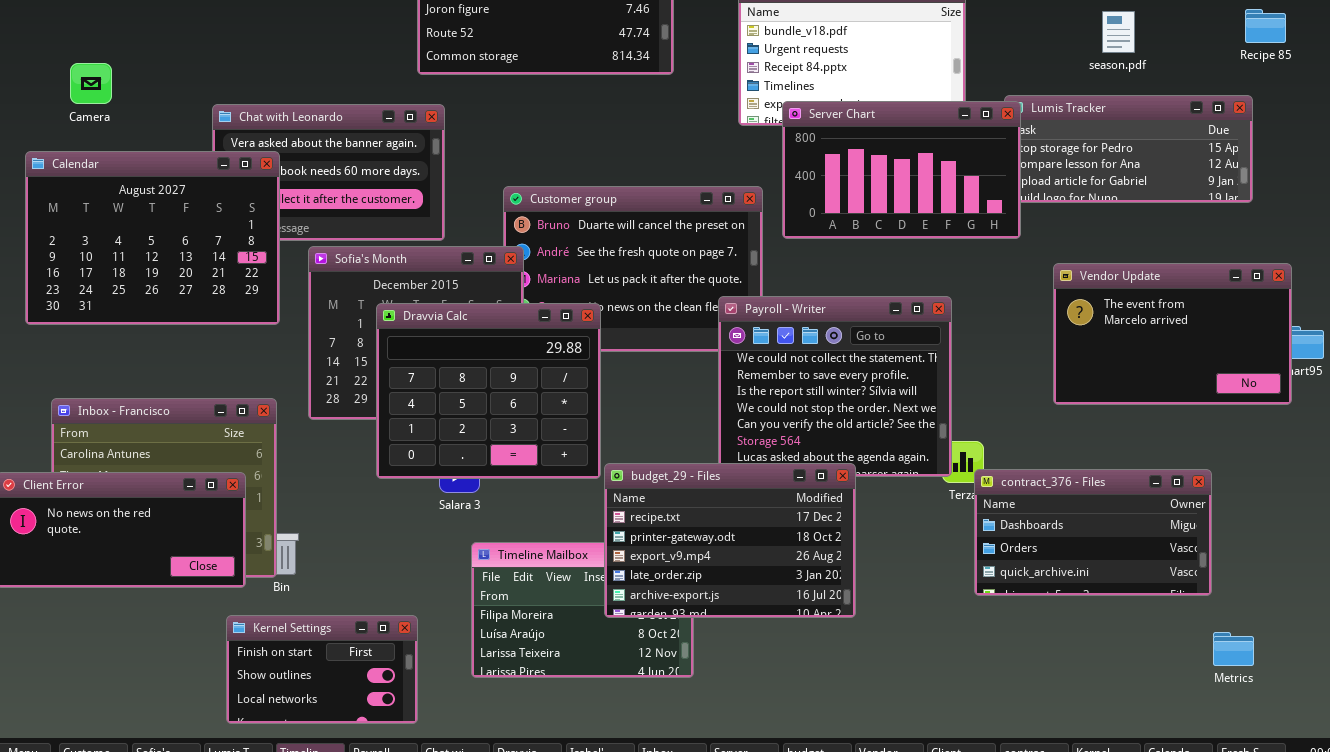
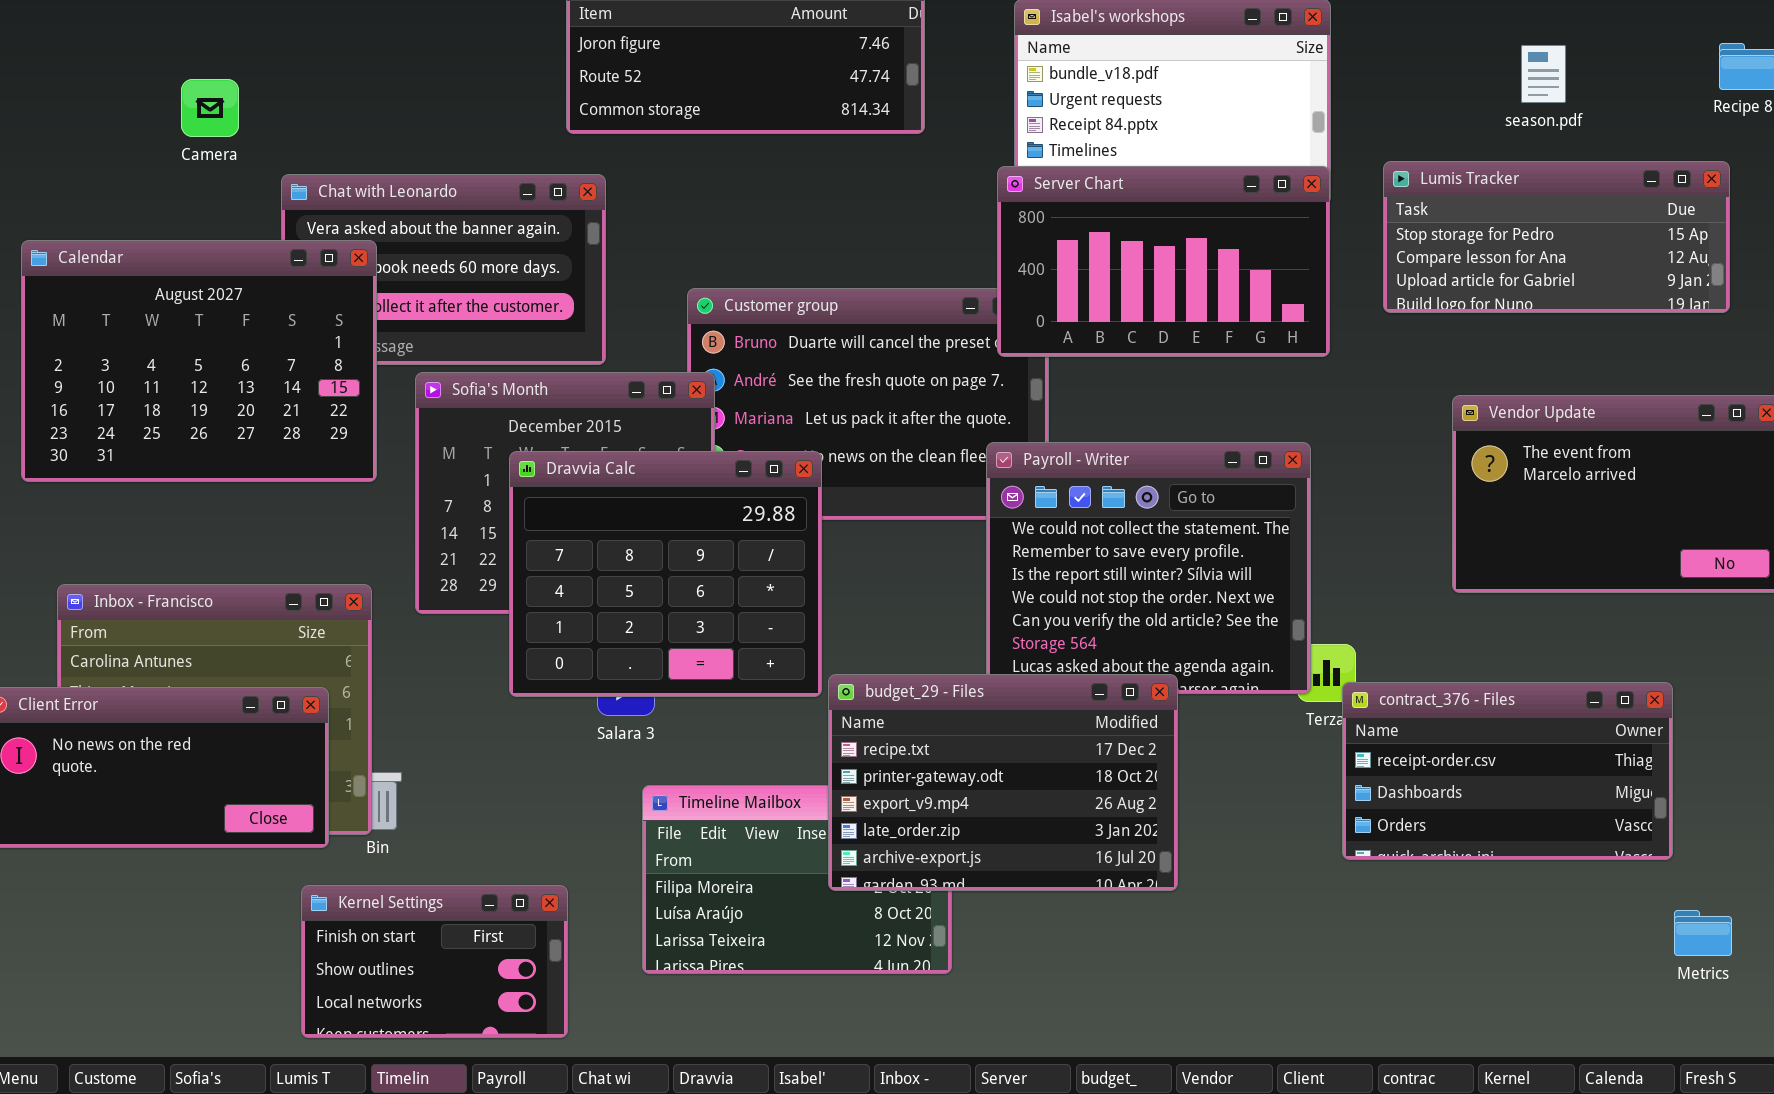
Camera: [70,63,112,104] -> [181,79,239,137], moved
Server Chart: [782,101,1021,239] -> [997,166,1330,357], moved
contract_376 - Files: [974,469,1212,596] -> [1342,682,1673,860], scrolled up 1 row

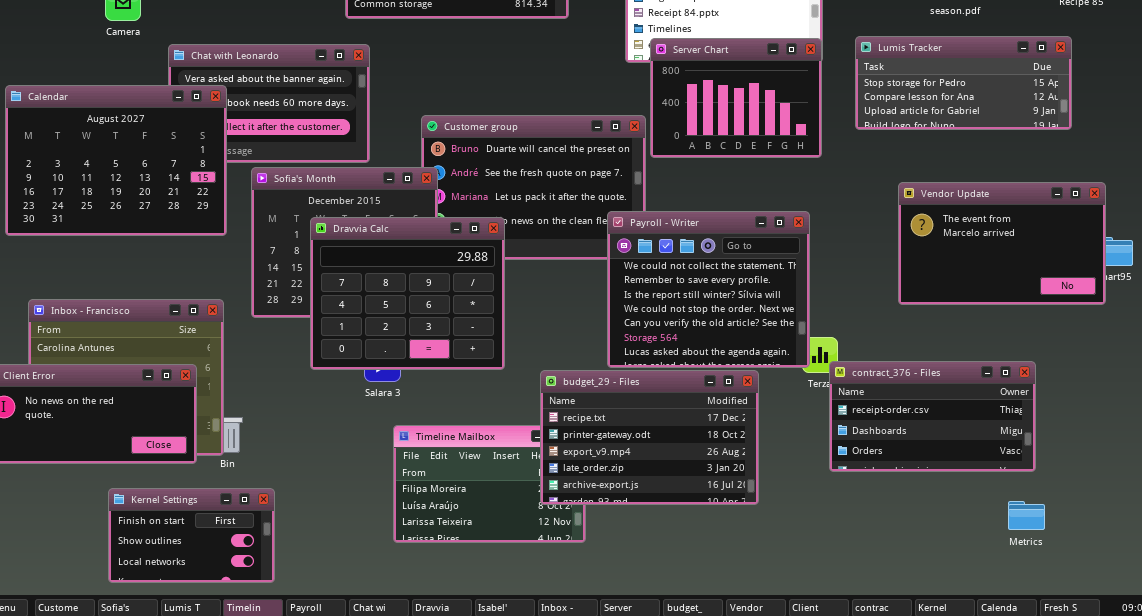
Server Chart: [997,166,1330,357] -> [650,38,822,158], resized
budget_29 - Files: [828,674,1178,891] -> [540,370,759,505], moved
Kernel Settings: [301,885,568,1038] -> [108,488,275,583], moved
Metrics: [1674,910,1732,956] -> [1008,501,1045,530], moved

